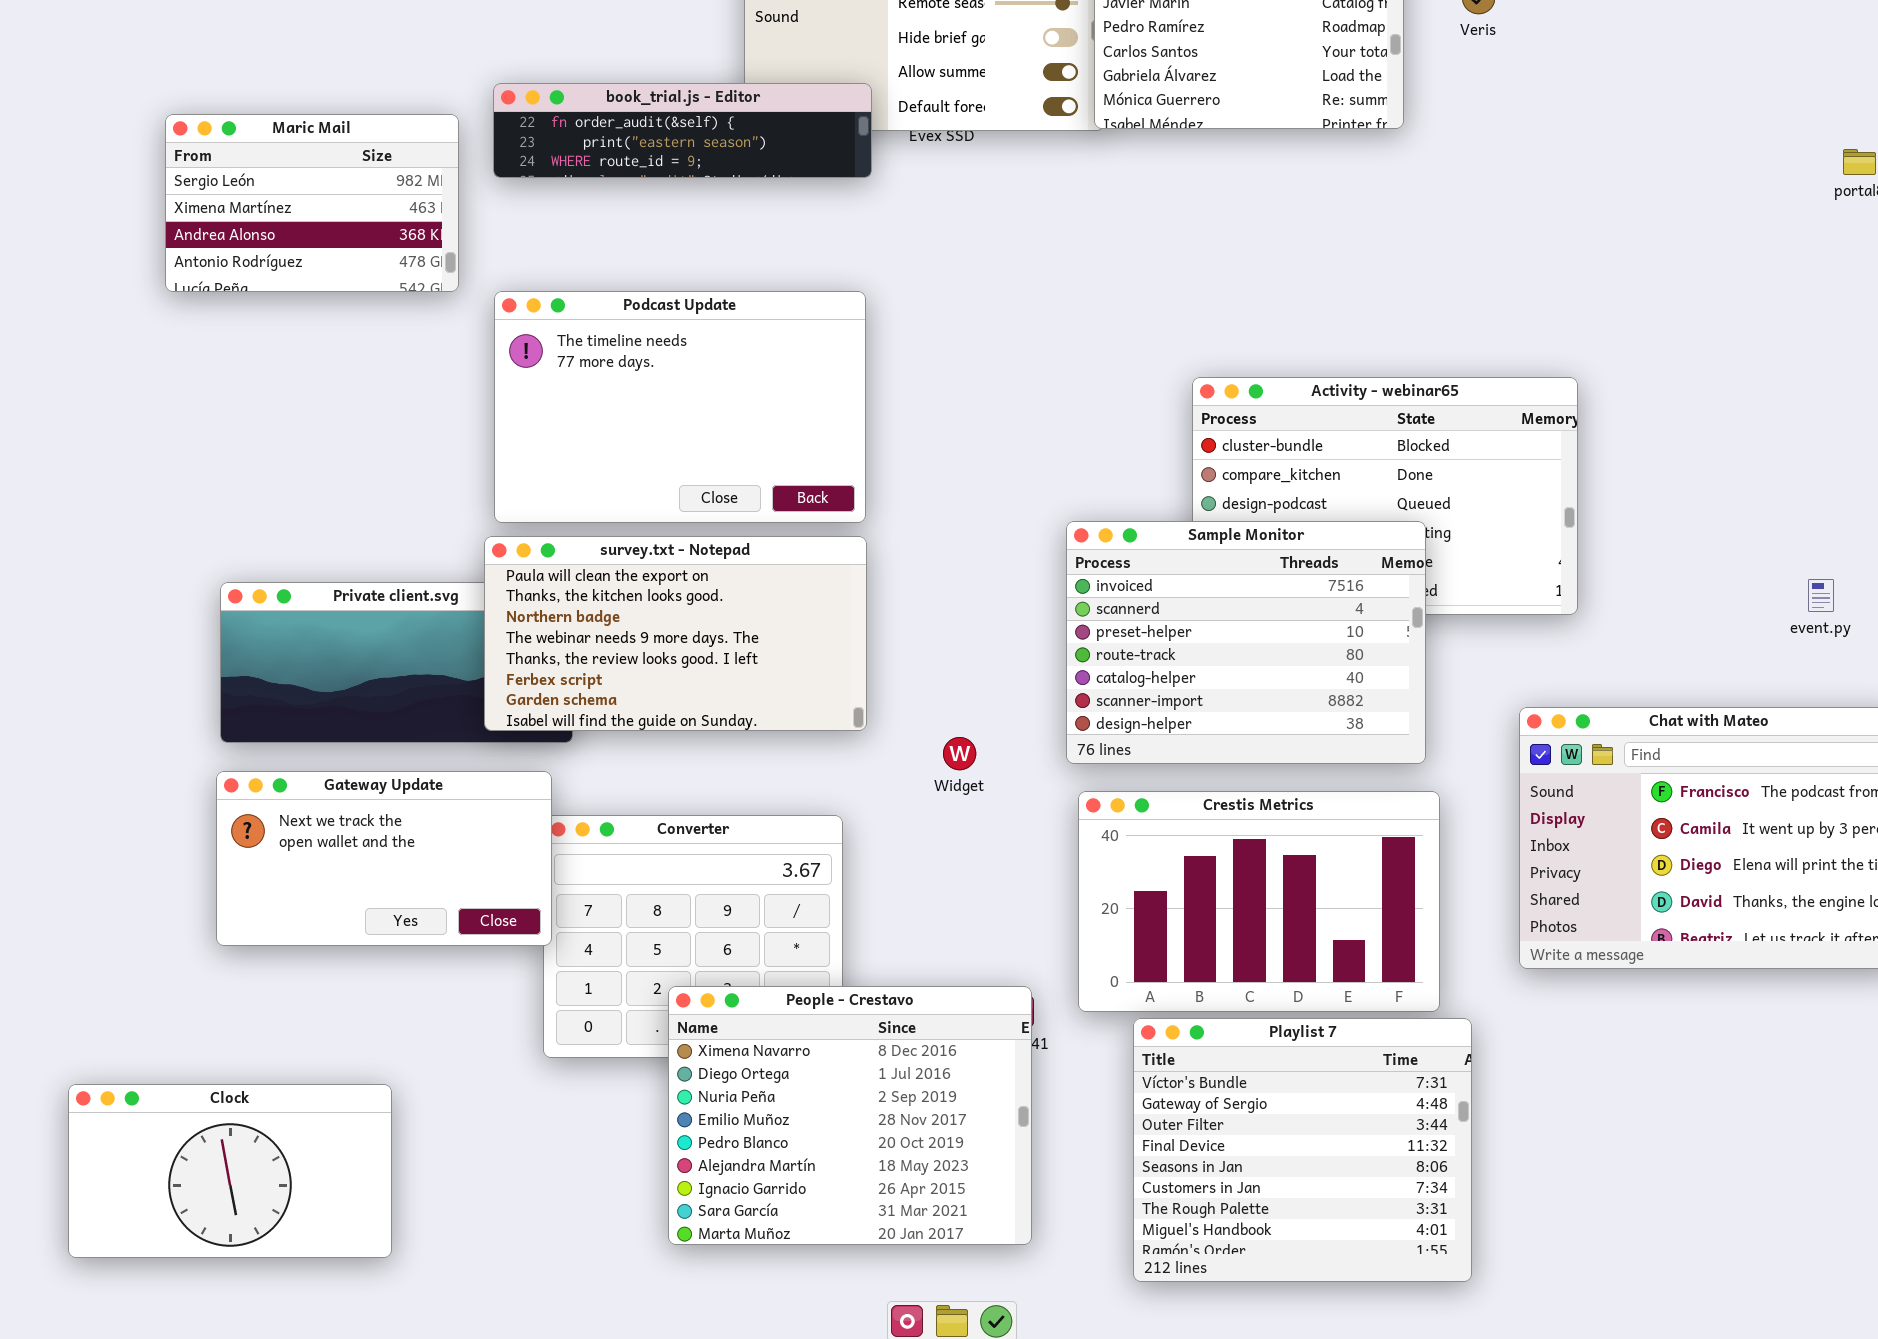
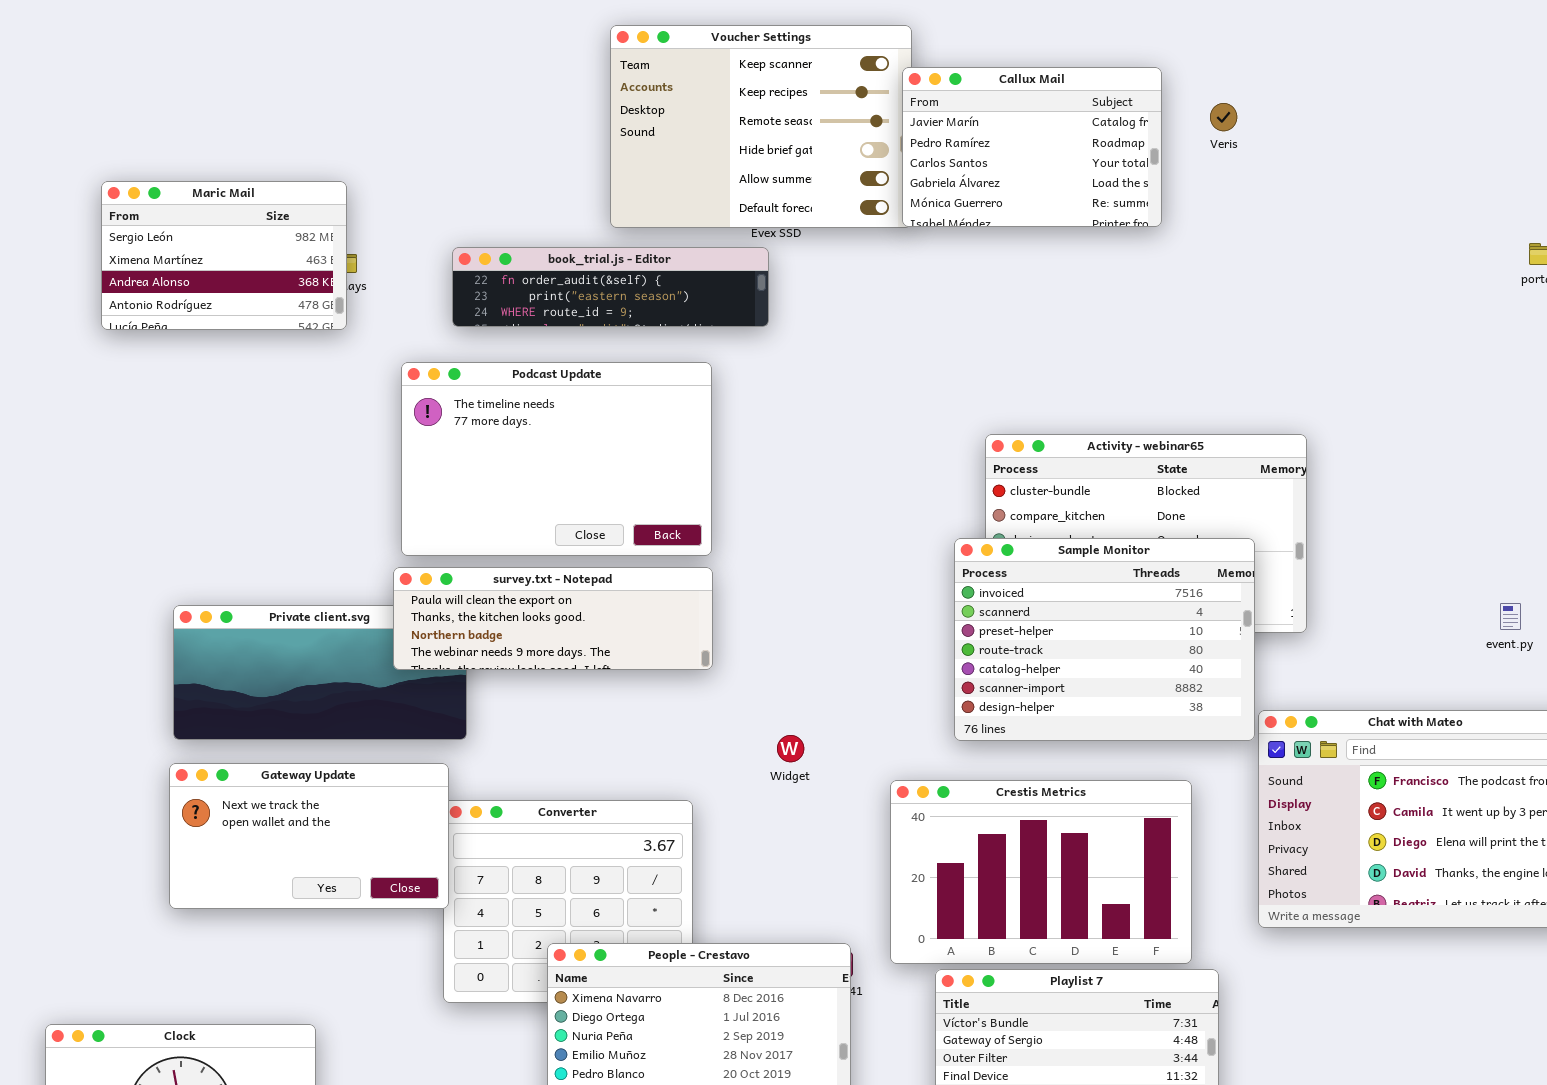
book_trial.js - Editor: [493,83,872,178] -> [452,247,769,327], moved
Maric Mail: [165,114,459,292] -> [101,181,347,330], moved
Sample Monitor: [1066,521,1426,764] -> [954,538,1255,741], moved
survey.txt - Notepad: [484,536,867,731] -> [393,567,713,670], resized

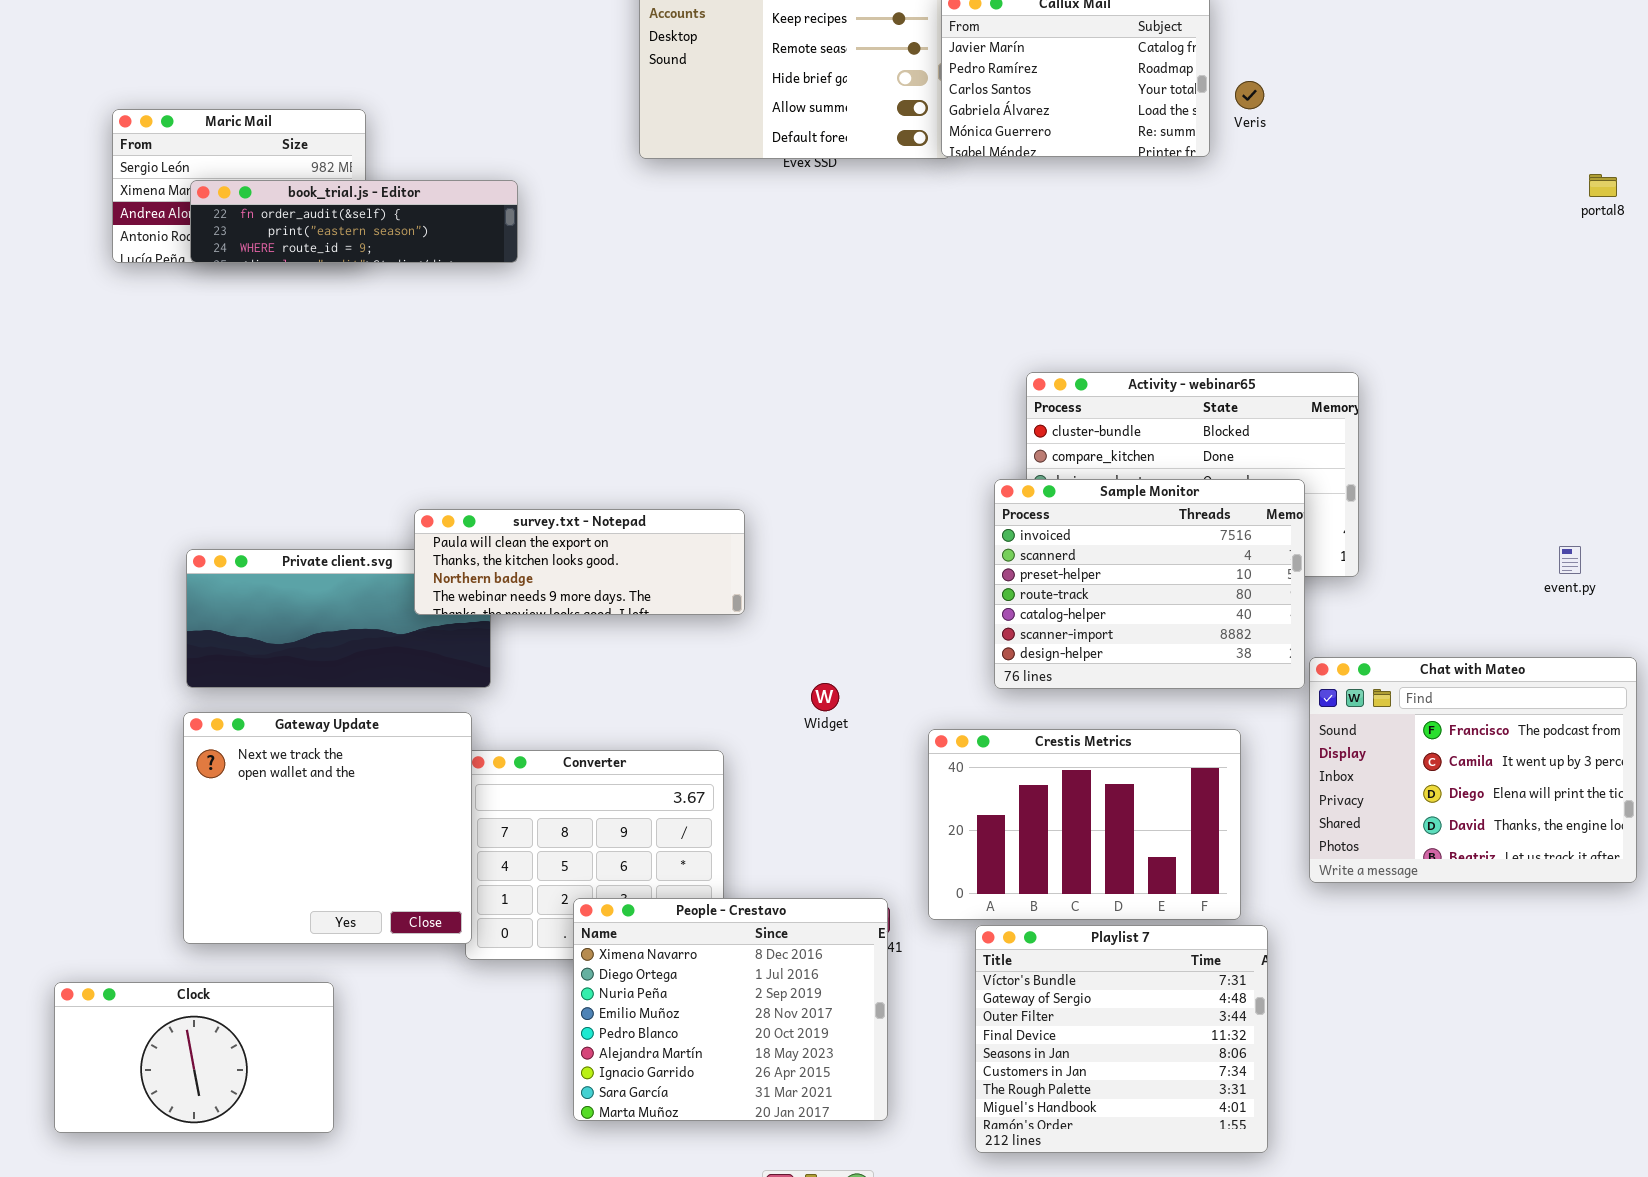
Veris: [1210,103,1237,131] -> [1235,81,1264,109], moved
book_trial.js - Editor: [452,247,769,327] -> [190,180,518,263], moved
Podcast Update: [401,362,712,556] -> none, closed
Gateway Update: [169,763,449,909] -> [183,712,472,944], resized

